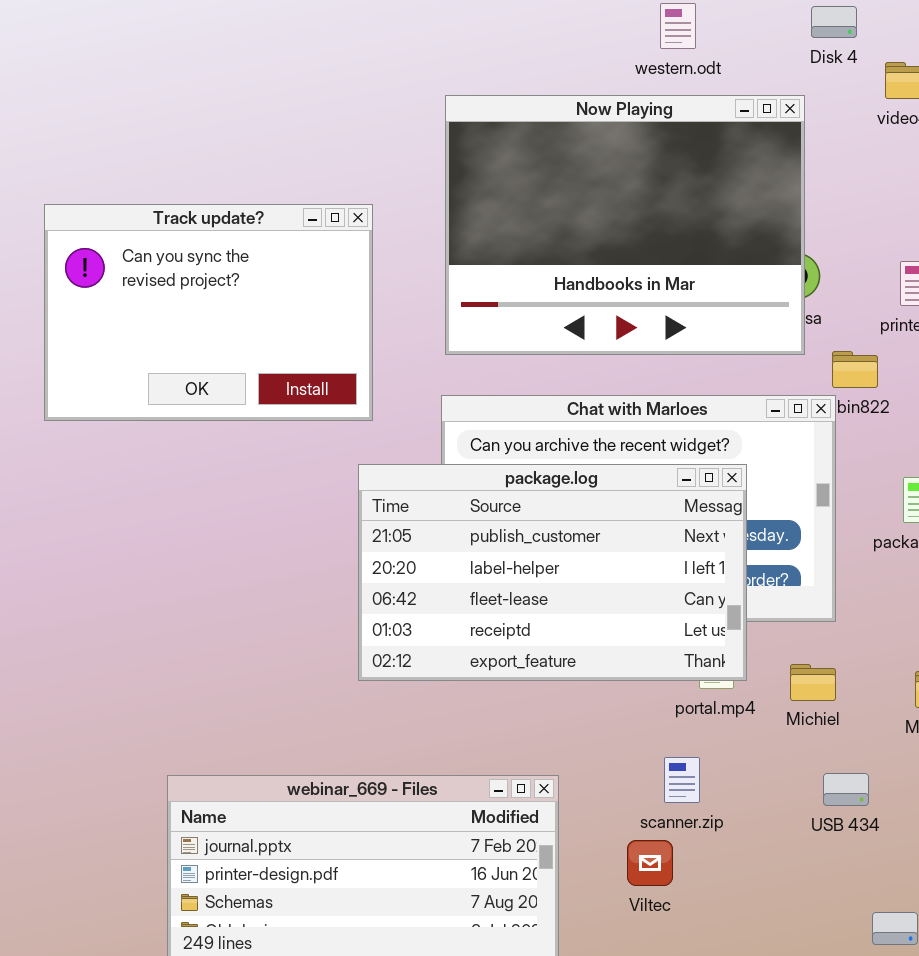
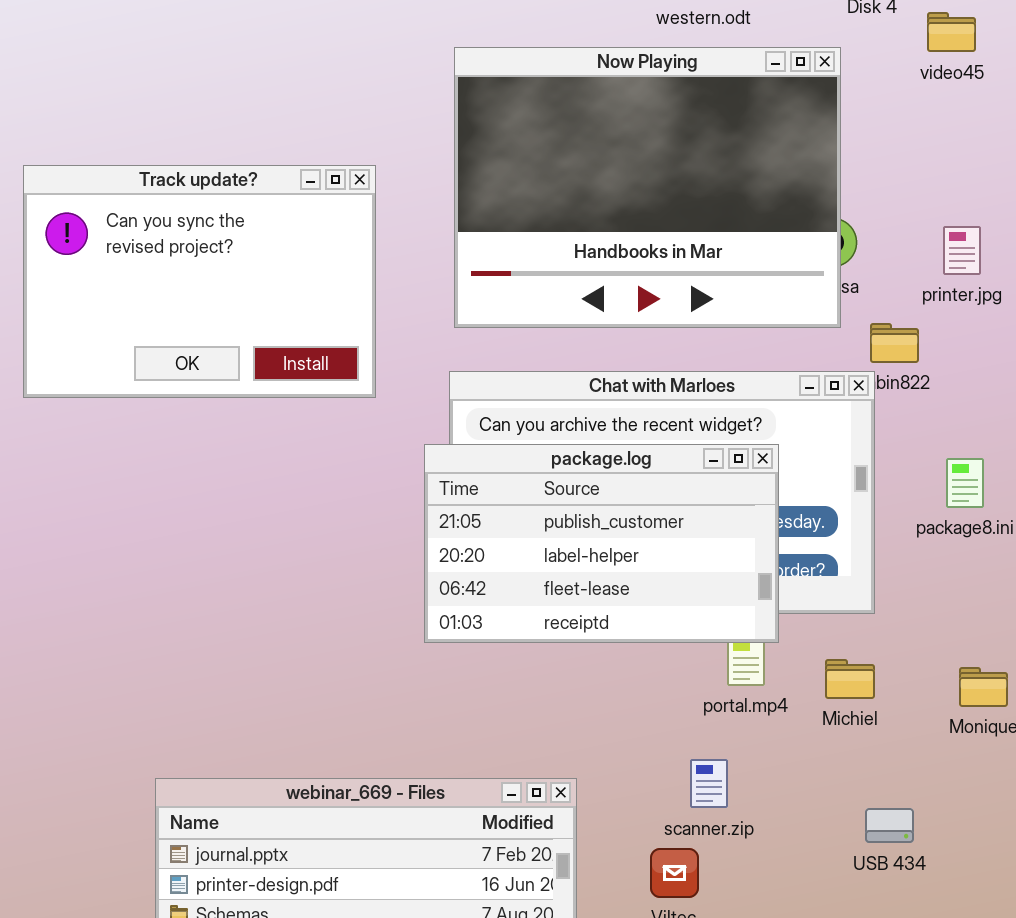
package.log: [358,464,747,681] -> [424,444,779,643], resized
USB 434: [823,773,869,806] -> [865,808,914,843], moved

